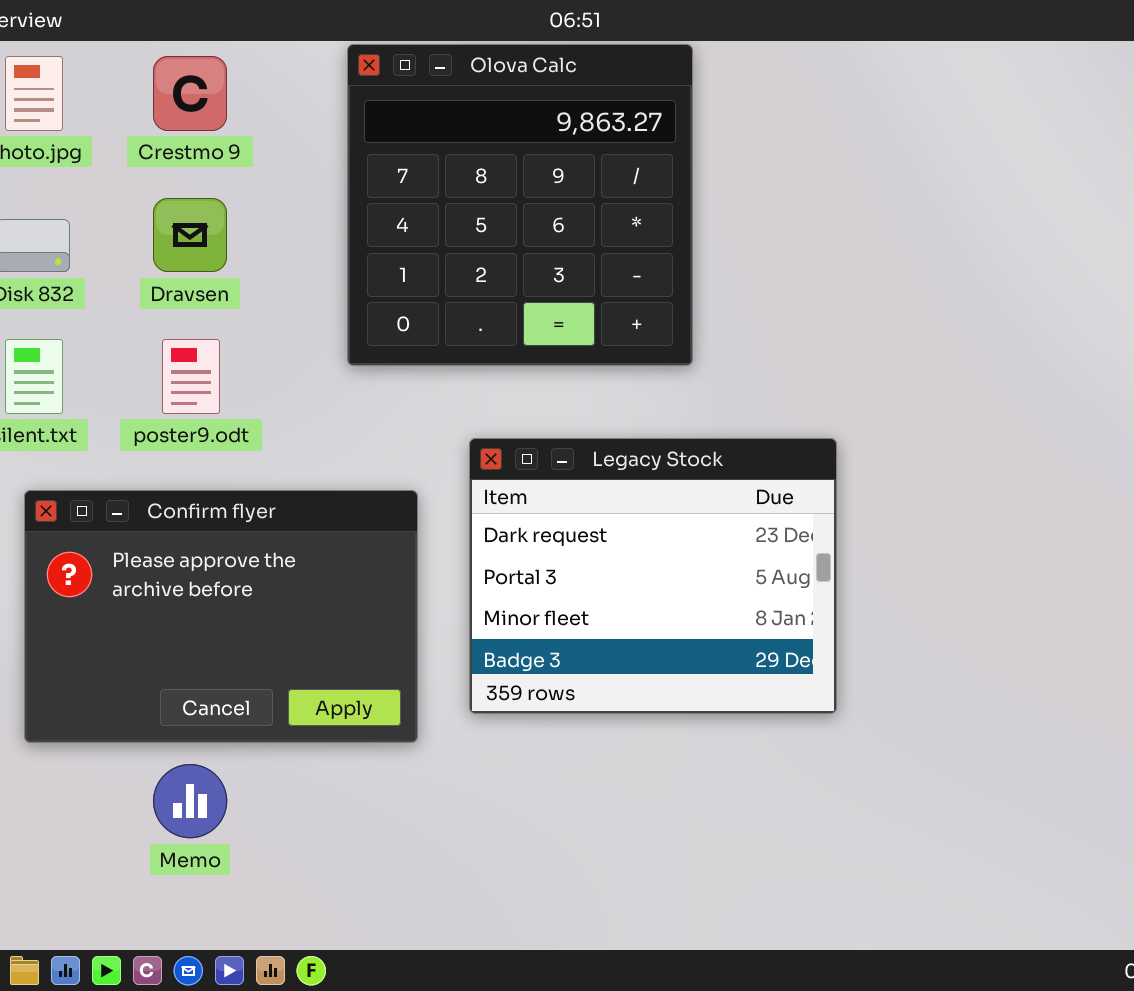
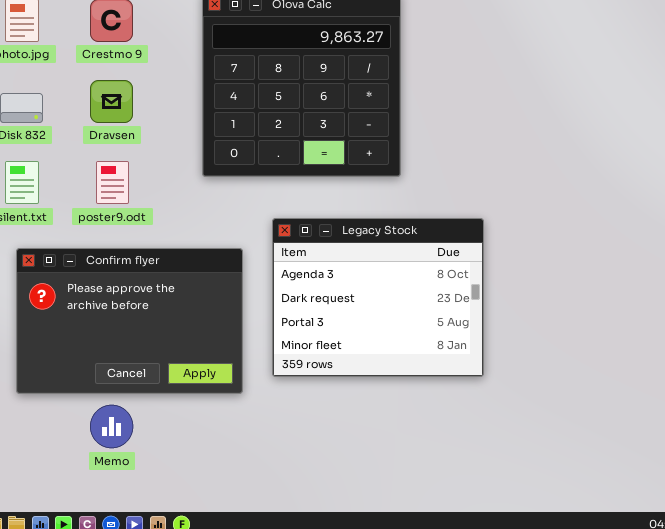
Legacy Stock: [469,438,837,714] -> [272,218,484,377], scrolled up 1 row

